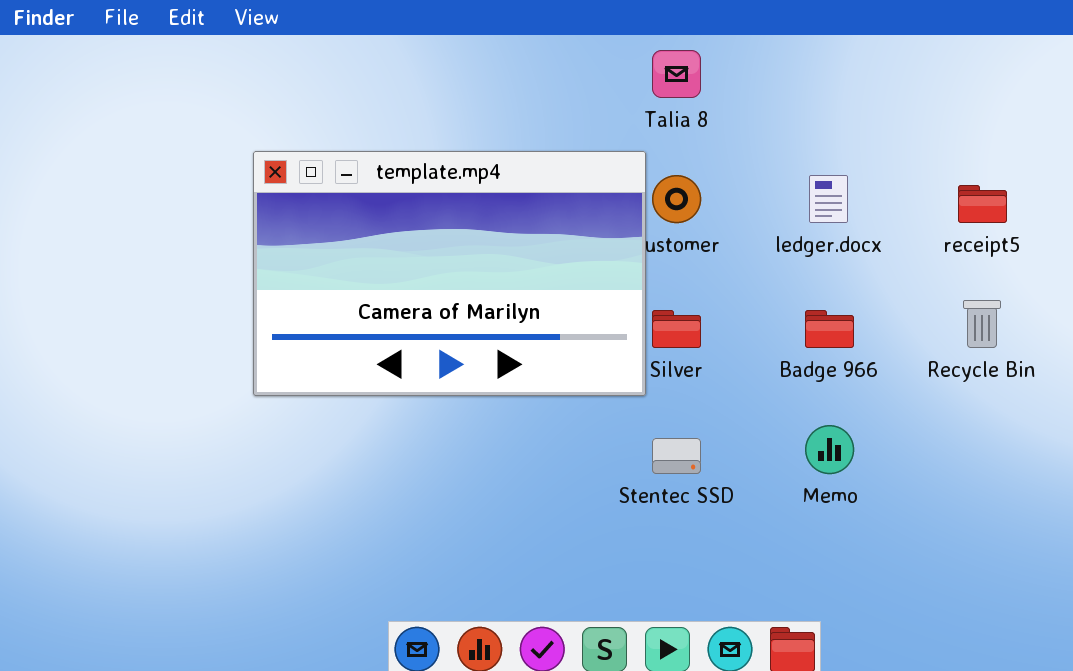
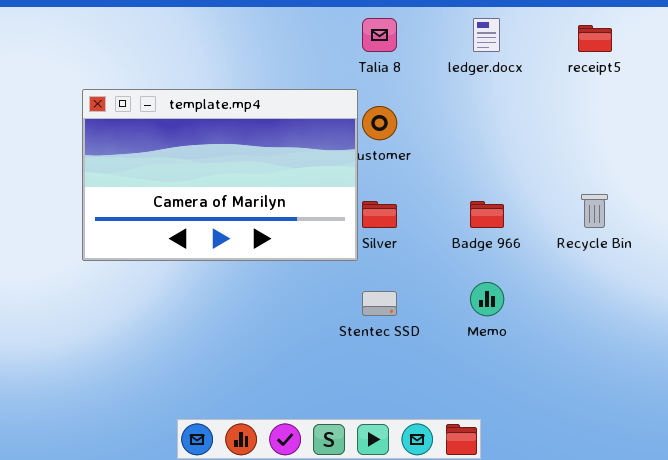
ledger.docx: [809,175,848,223] -> [473,18,500,52], moved
receipt5: [958,185,1007,223] -> [578,25,612,52], moved

